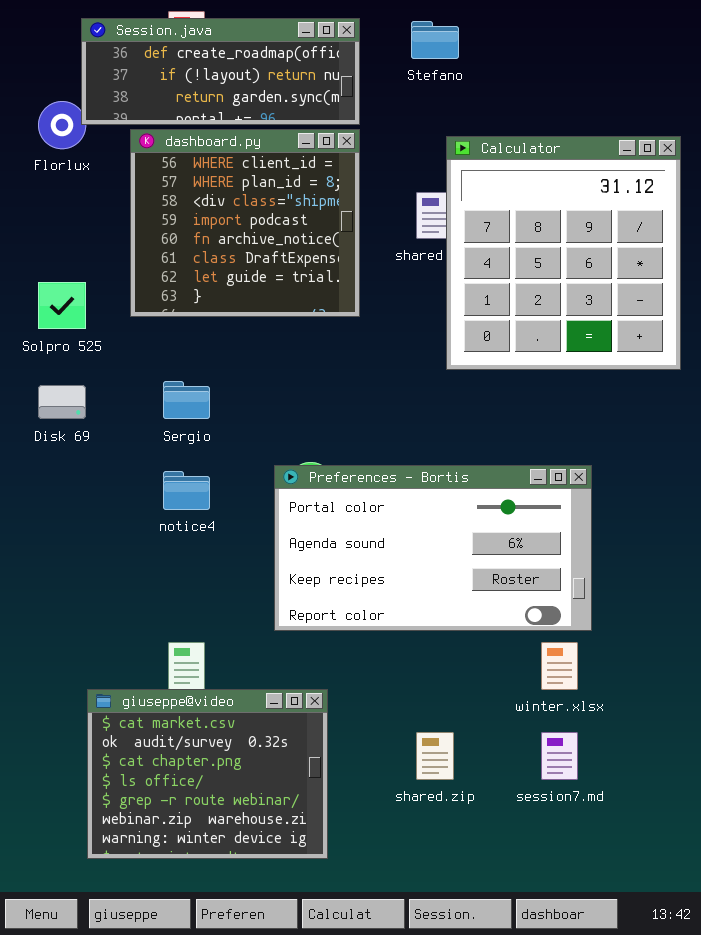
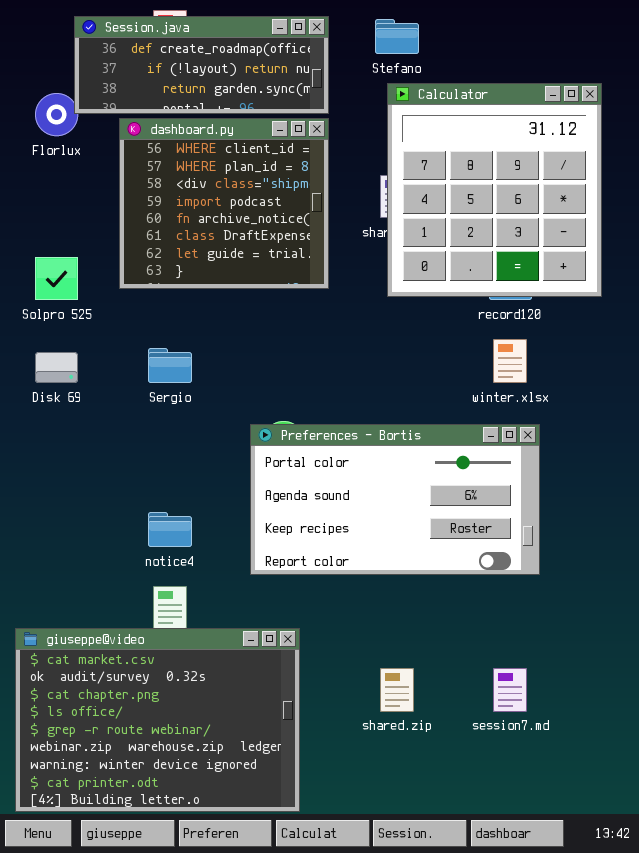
Calculator: [446,136,681,370] -> [387,83,602,297], moved
notice4: [163,471,210,510] -> [148,512,192,547], moved
winter.xlsx: [541,642,578,690] -> [493,339,527,383], moved
giuseppe@video: [87,689,328,859] -> [15,628,300,812], resized

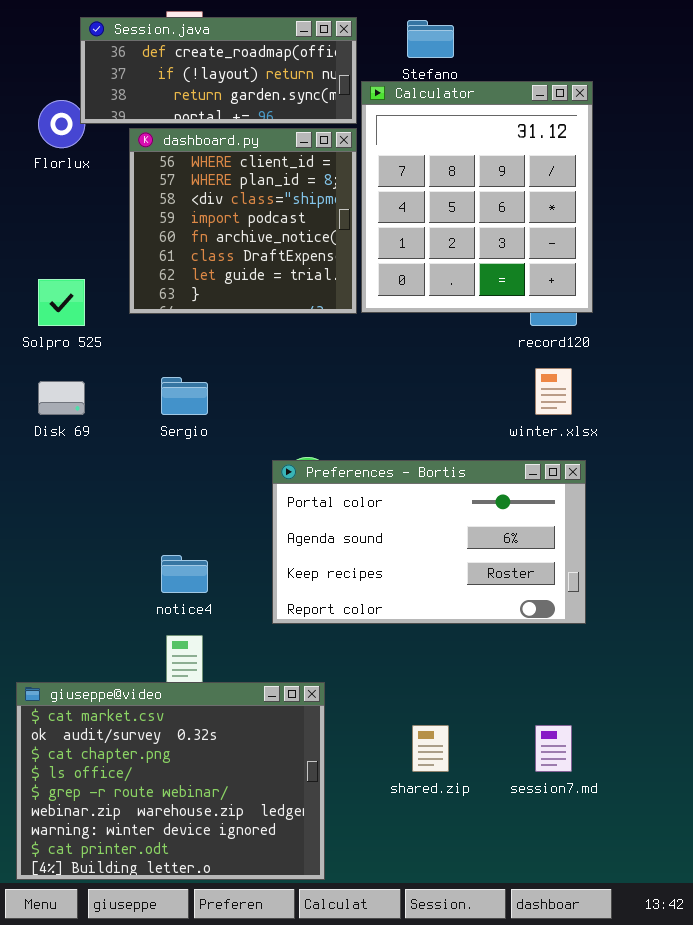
Calculator: [387,83,602,297] -> [361,81,593,313], moved

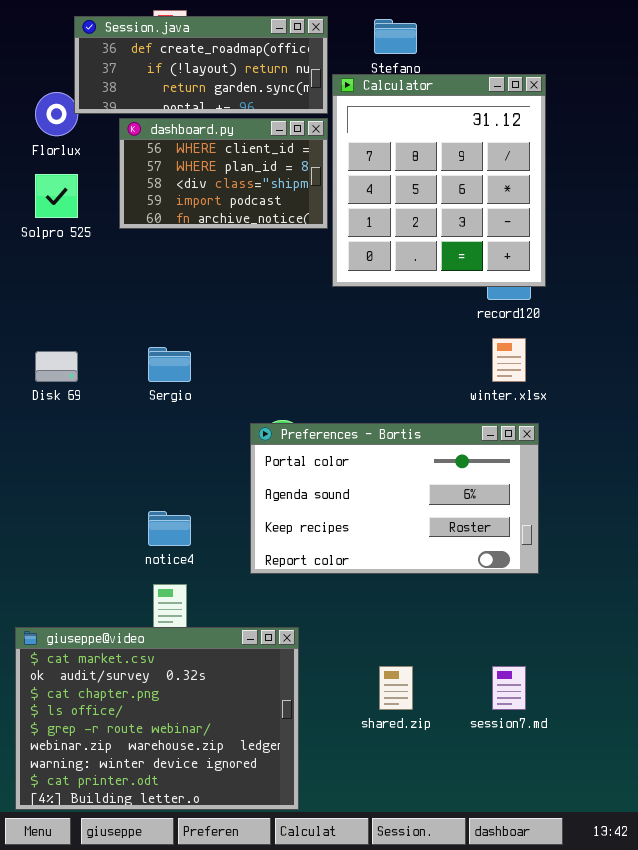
dashboard.py: [129,128,357,314] -> [119,118,328,229], resized
Solpro 525: [38,279,85,326] -> [35,174,78,218], moved

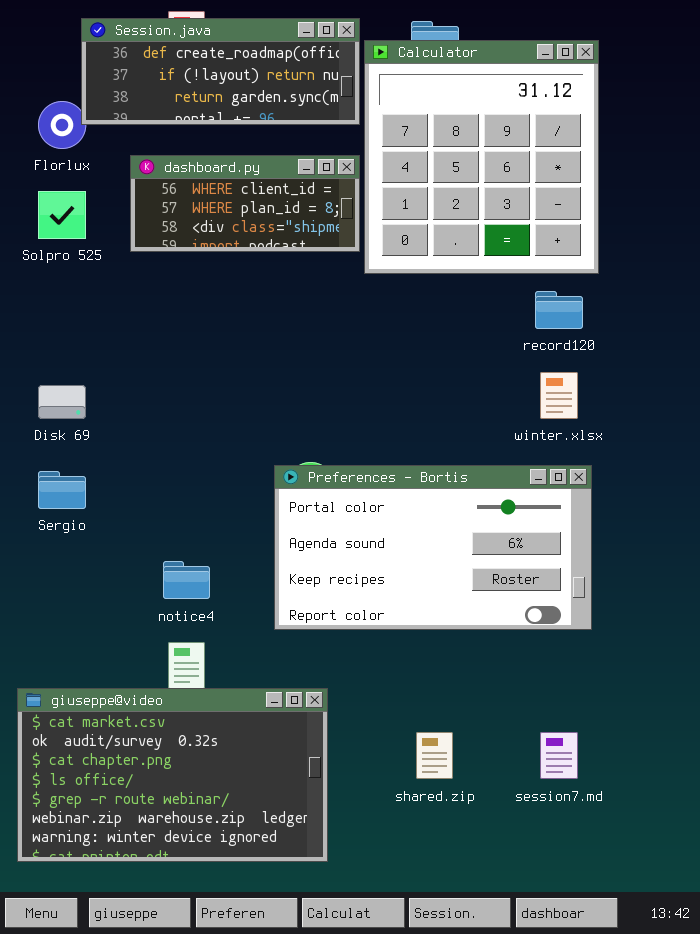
Calculator: [332,74,546,287] -> [364,40,599,274], moved
dashboard.py: [119,118,328,229] -> [130,155,360,252], resized
Sergio: [148,347,191,382] -> [38,471,86,509], moved
giuseppe@video: [15,627,299,810] -> [17,688,328,862], resized

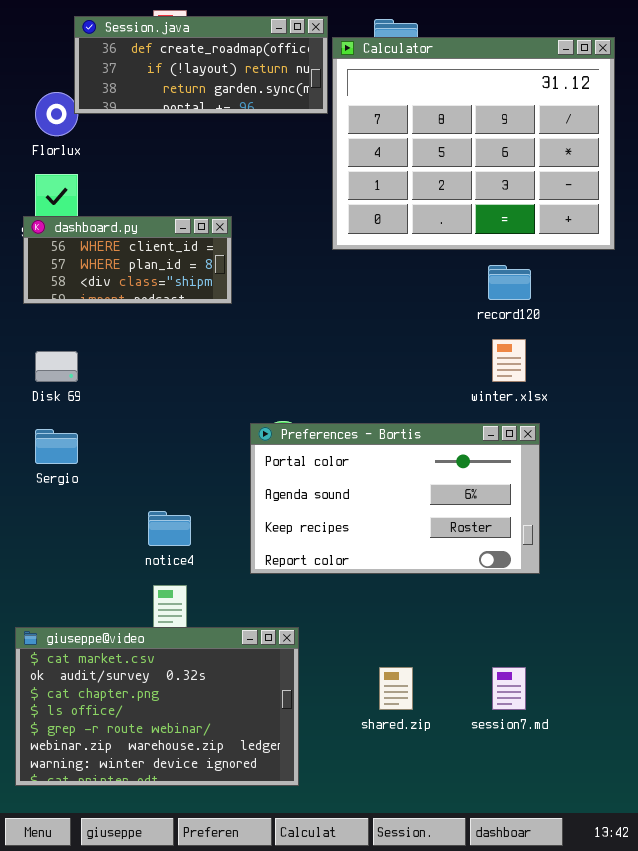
Calculator: [364,40,599,274] -> [332,37,615,250], resized
dashboard.py: [130,155,360,252] -> [23,216,232,304], moved

